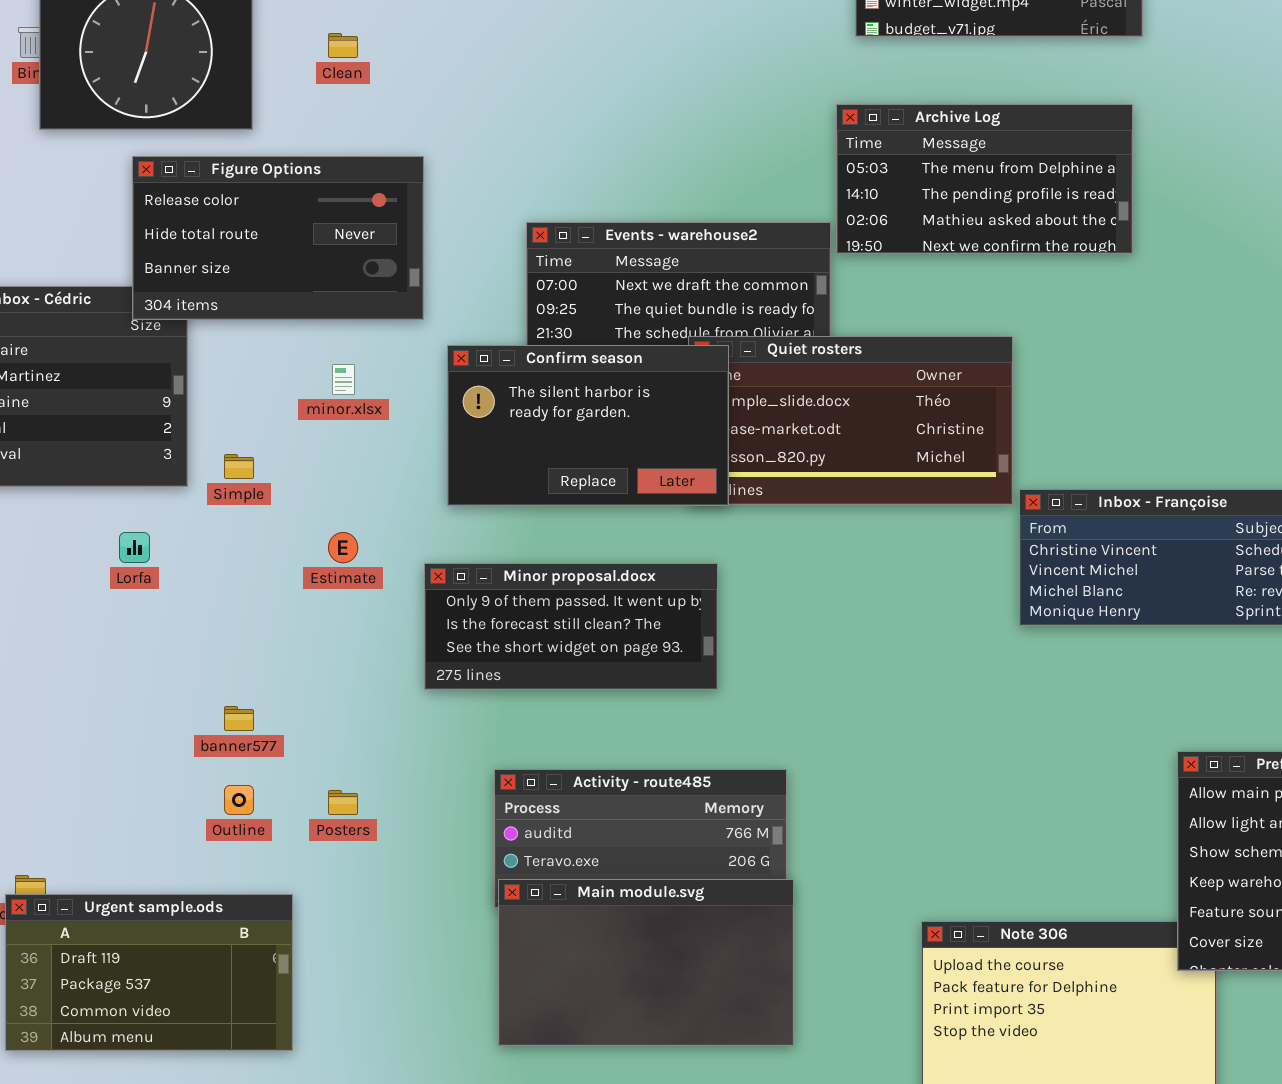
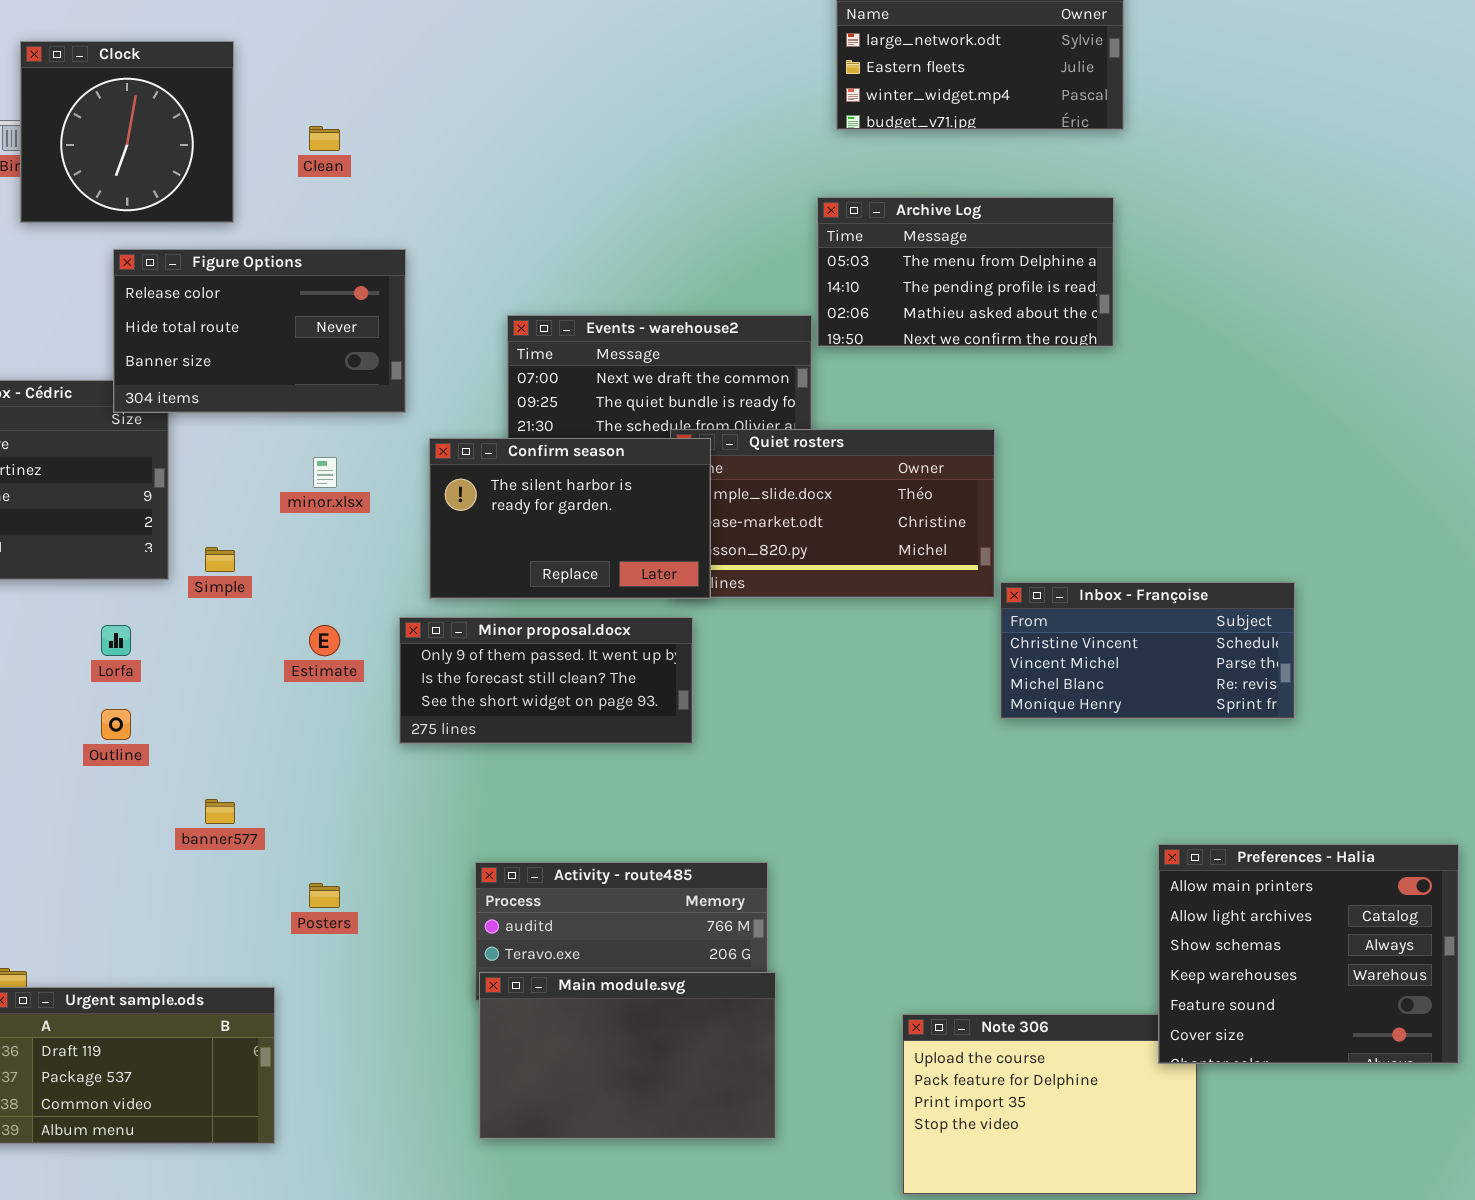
Minor proposal.docx: [424,563,718,690] -> [399,617,693,744], moved
Outline: [224,785,254,815] -> [101,709,131,740], moved

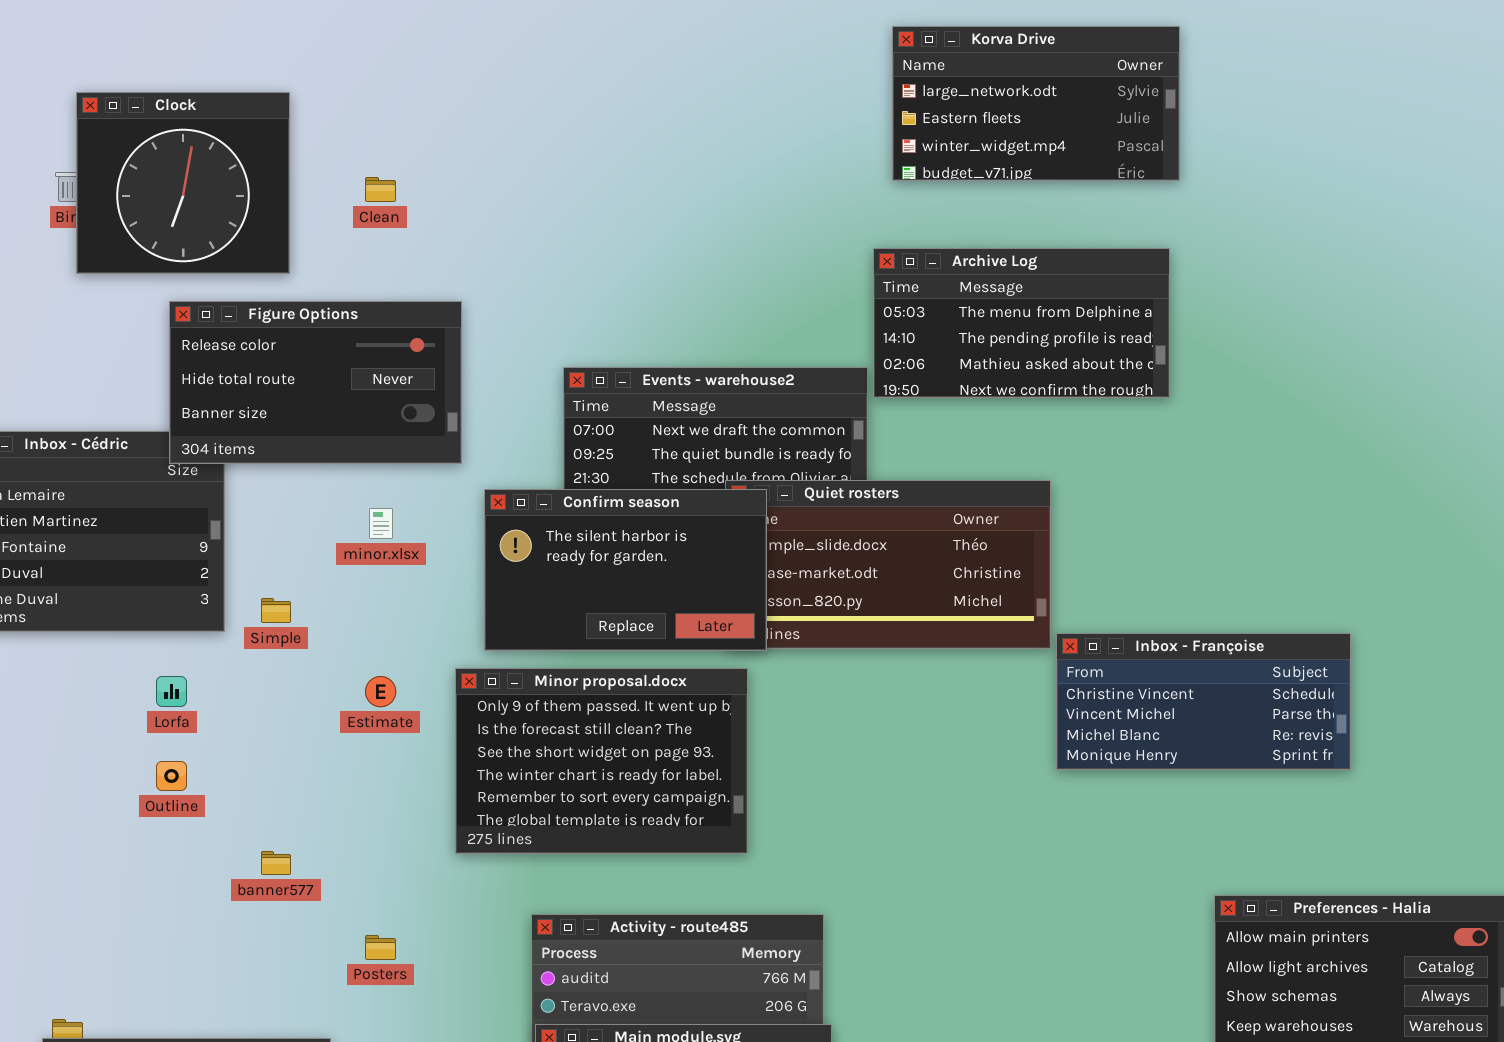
Minor proposal.docx: [399,617,693,744] -> [455,668,748,854], resized

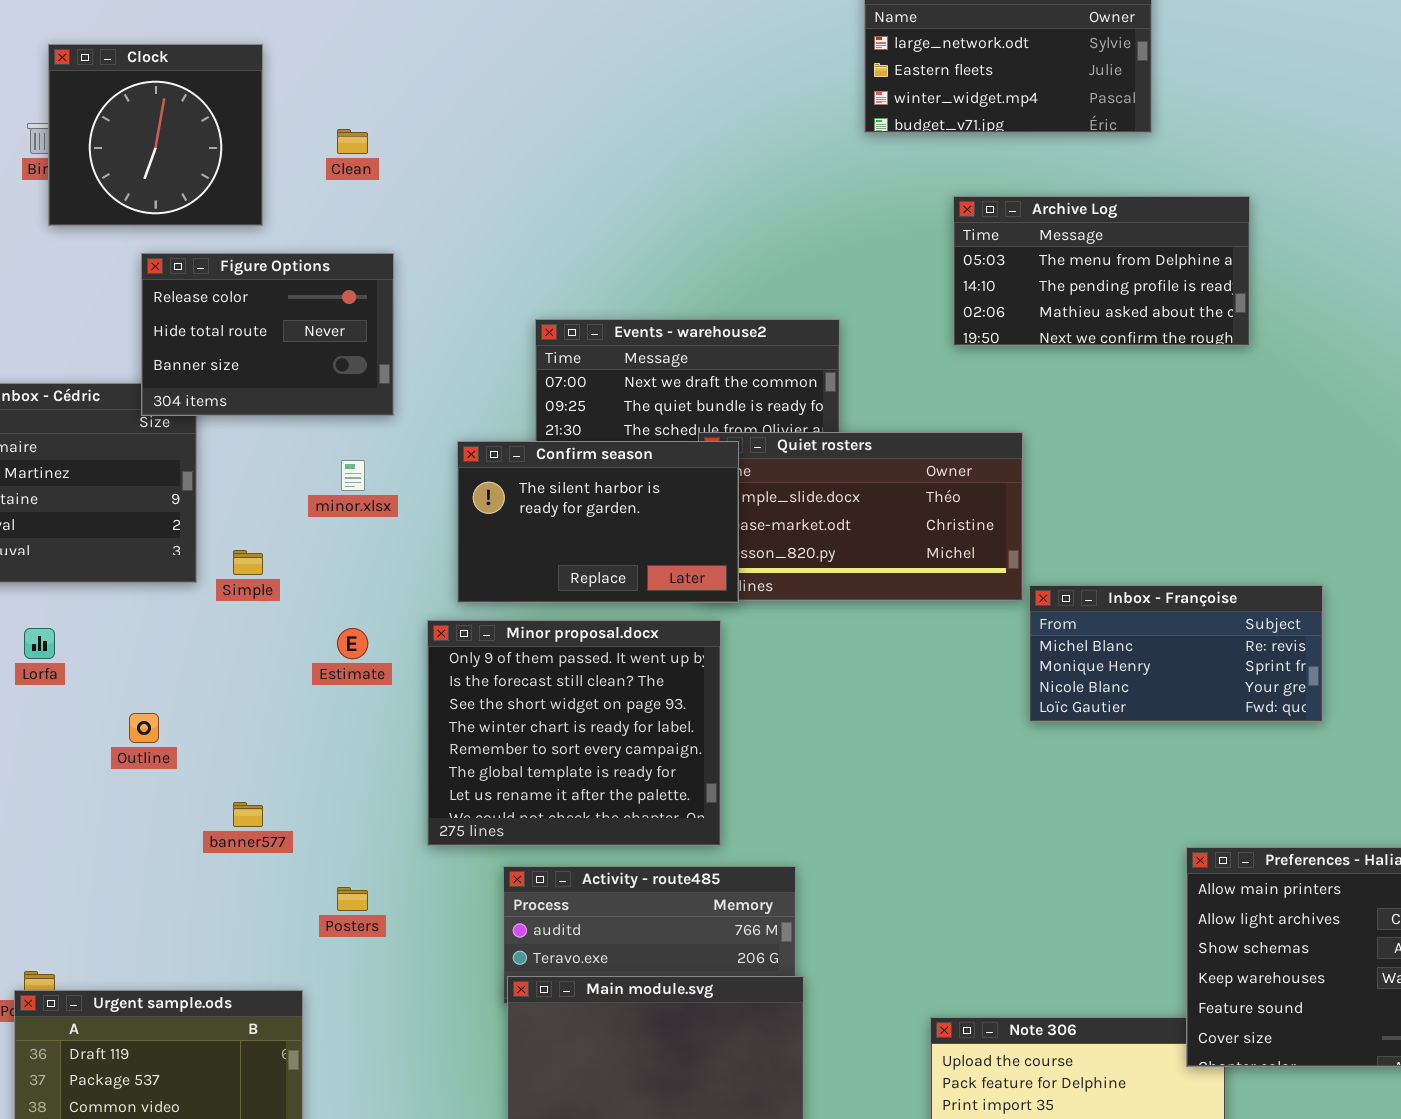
Archive Log: [873,248,1170,398] -> [953,196,1250,346], moved
Figure Options: [169,301,462,464] -> [141,253,394,416], resized
Inbox - Françoise: [1056,633,1351,770] -> [1029,585,1323,722], scrolled down 2 rows
Minor proposal.docx: [455,668,748,854] -> [427,620,721,846], resized
Lorfa: [156,676,187,707] -> [24,628,55,659], moved

